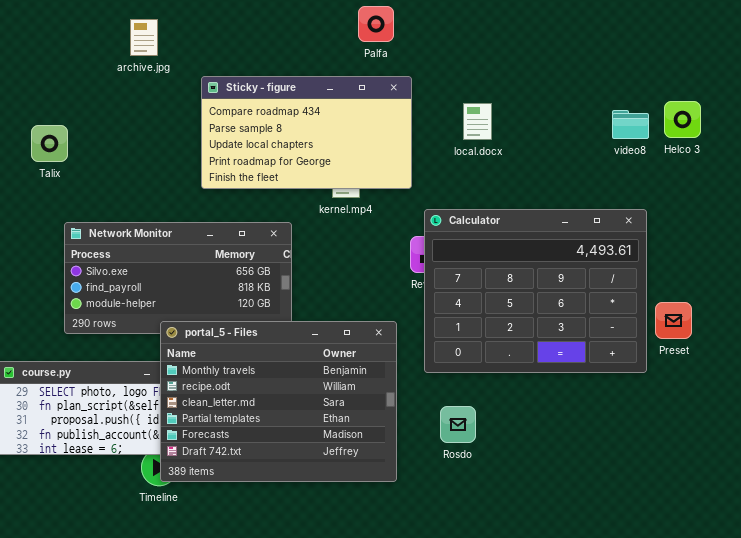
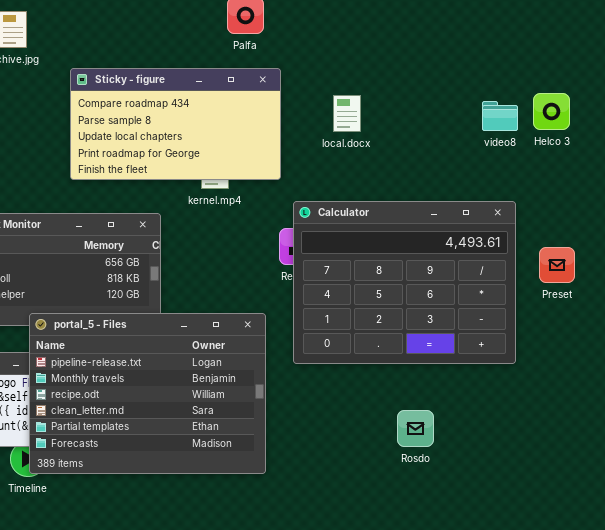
Preset: [655,302,692,339] -> [539,247,575,283], moved
portal_5 - Files: [160,321,397,482] -> [29,313,266,474], scrolled up 1 row
Rosdo: [440,406,476,443] -> [397,410,434,447], moved

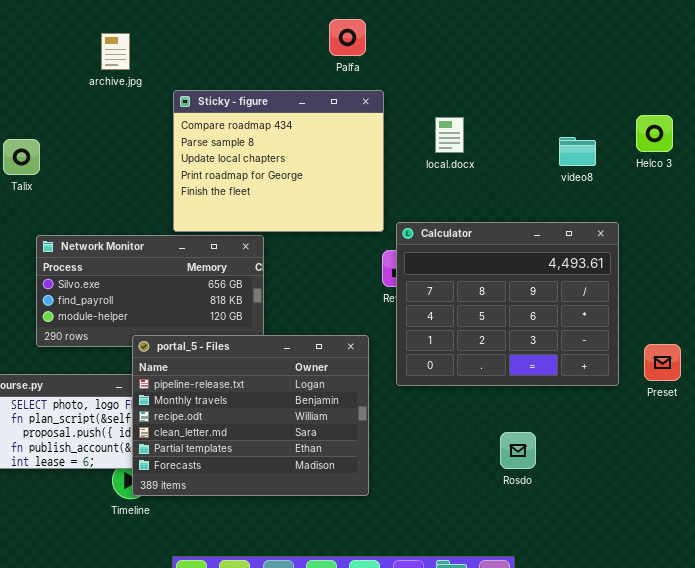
Sticky - figure: [70,68,281,180] -> [173,90,384,232], resized
video8: [482,101,518,131] -> [559,137,596,166], moved
Preset: [539,247,575,283] -> [644,344,681,381], moved

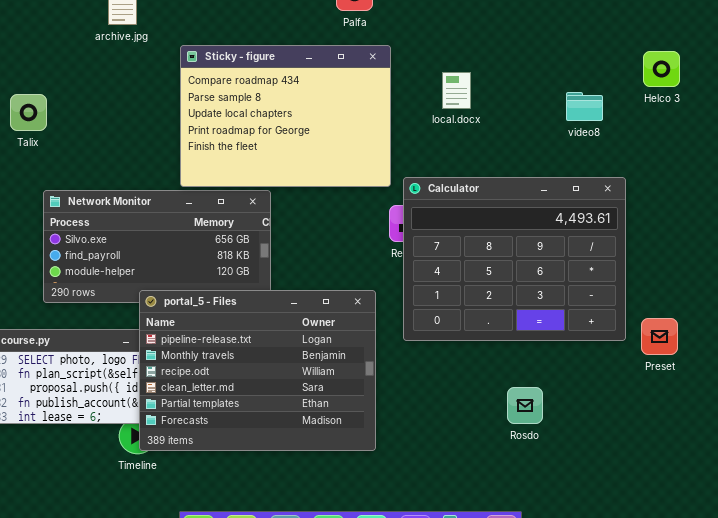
Helco 3: [636,115,673,152] -> [643,51,680,87], moved
Preset: [644,344,681,381] -> [641,318,678,355], moved

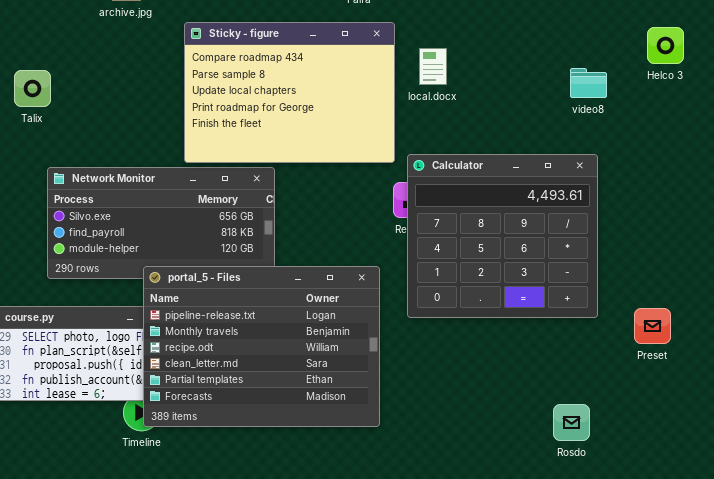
local.docx: [442,72,471,109] -> [419,48,447,85], moved
Calculator: [403,177,626,341] -> [407,154,598,318], resized
Preset: [641,318,678,355] -> [634,308,671,344], moved
Rosdo: [507,387,543,424] -> [553,404,590,441], moved

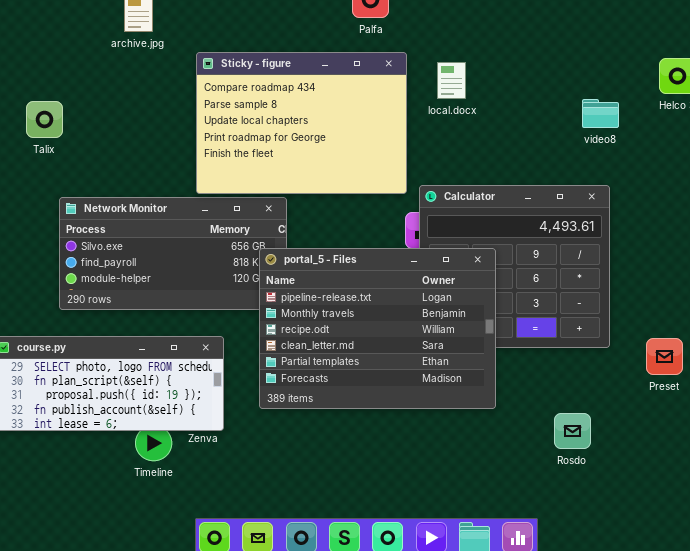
local.docx: [419,48,447,85] -> [437,62,466,99], moved
portal_5 - Files: [143,266,380,427] -> [259,248,496,409], moved
Rosdo: [553,404,590,441] -> [554,413,591,449], moved

